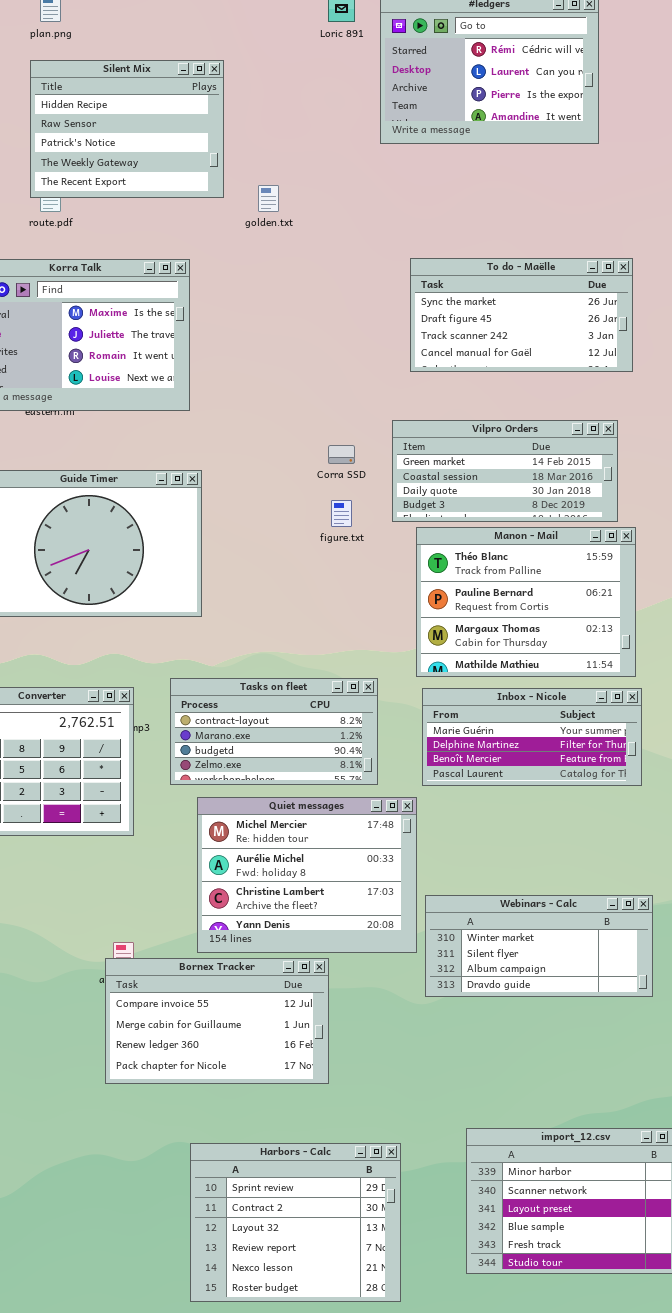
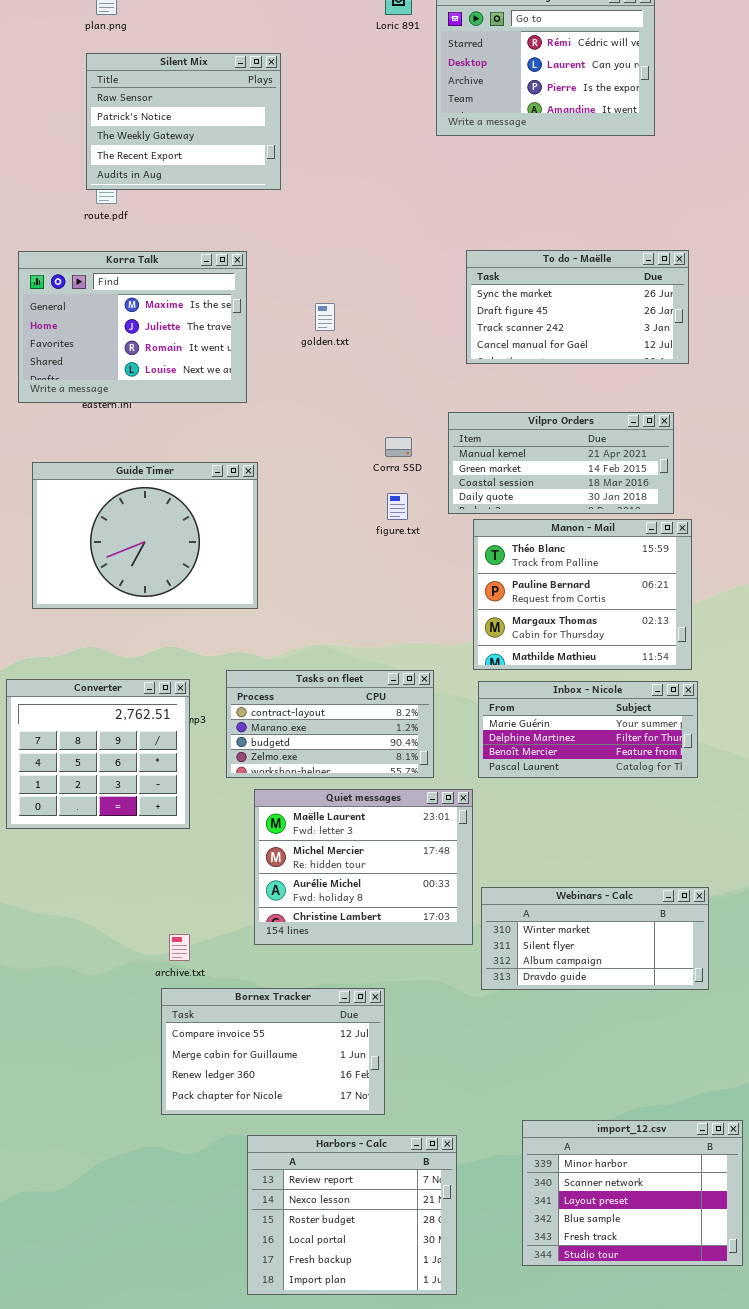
Silent Mix: [30,60,224,198] -> [86,53,281,190], scrolled down 1 row
golden.txt: [258,185,279,212] -> [315,303,335,331], moved
Vilpro Orders: [392,420,618,522] -> [448,412,674,514], scrolled up 1 row
Quiet messages: [197,797,417,953] -> [254,789,473,945], scrolled up 1 row
Bornex Tracker: [105,958,329,1084] -> [161,988,385,1115], moved
Harbors - Calc: [190,1143,401,1302] -> [247,1135,457,1295], scrolled down 3 rows

